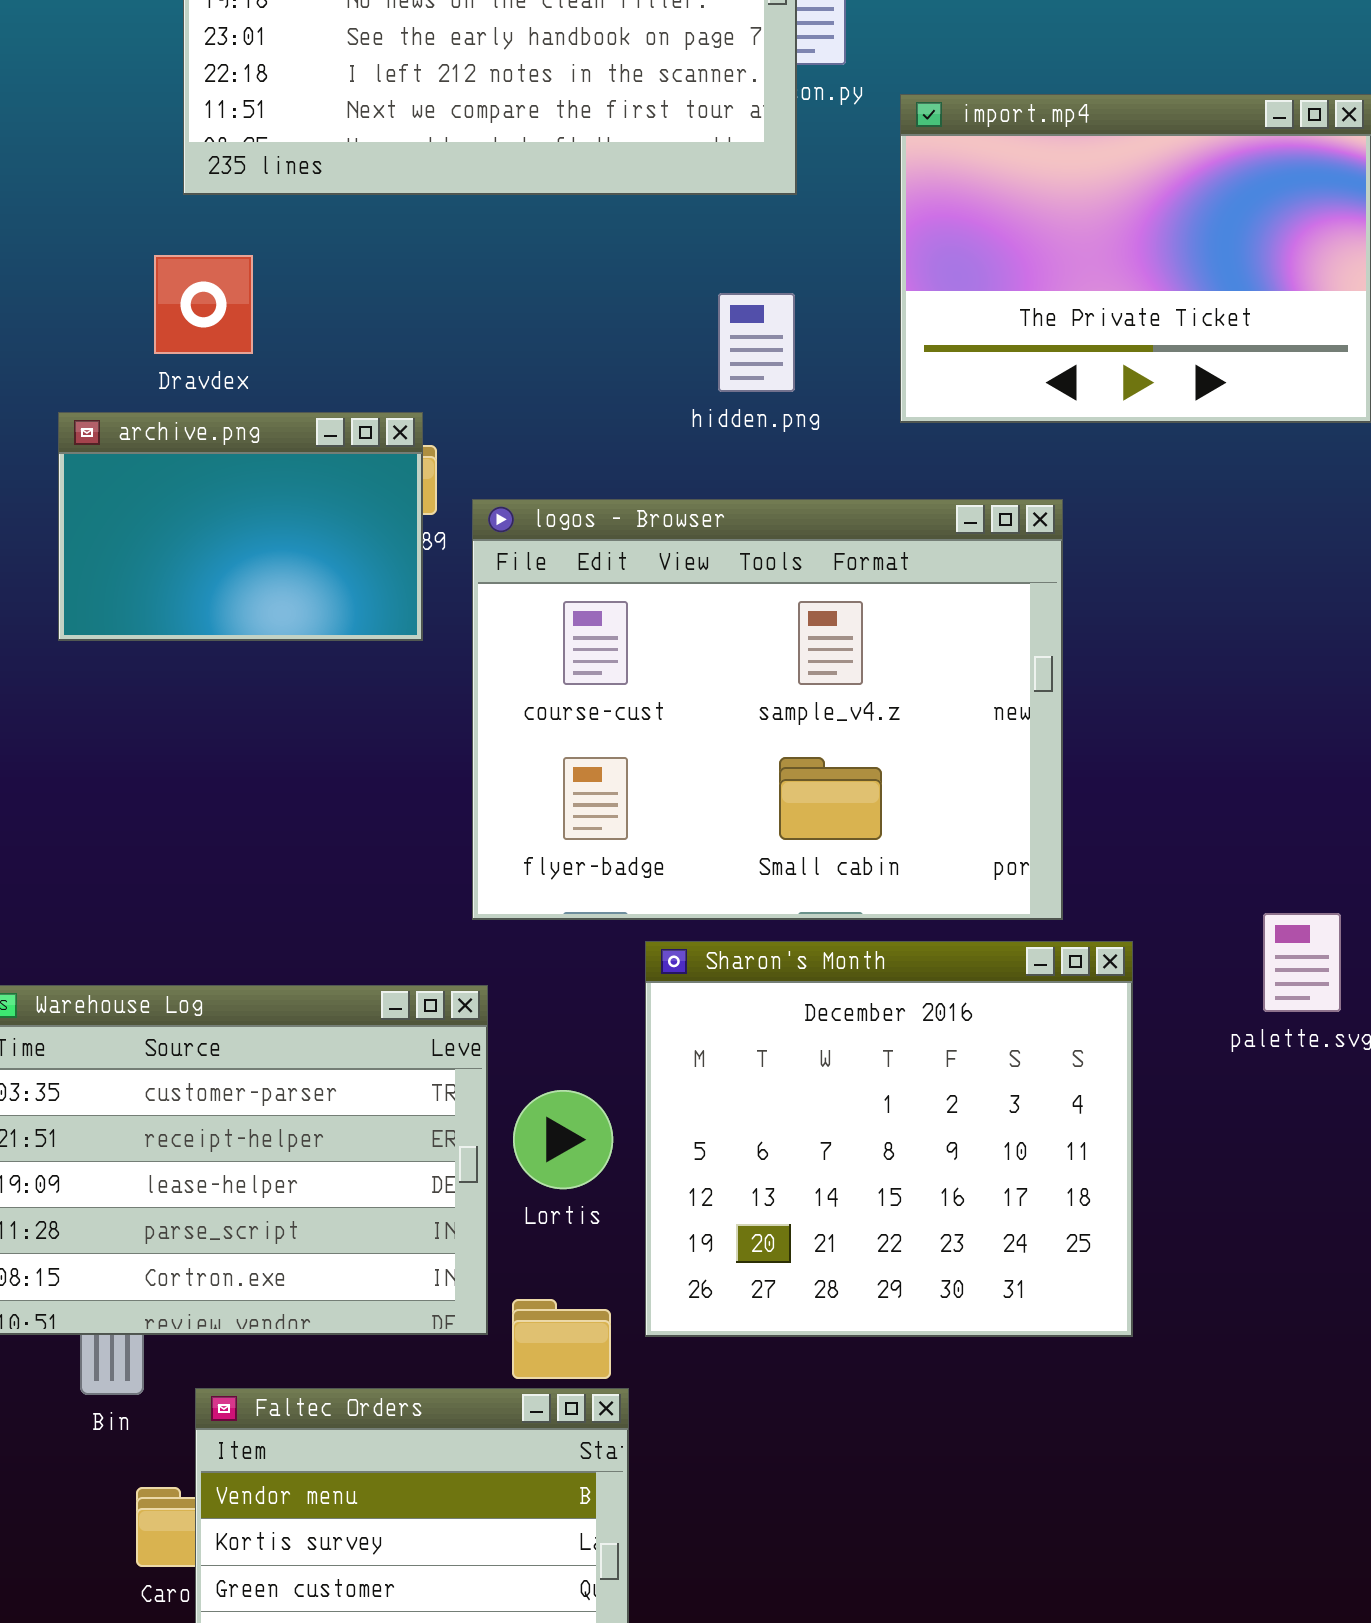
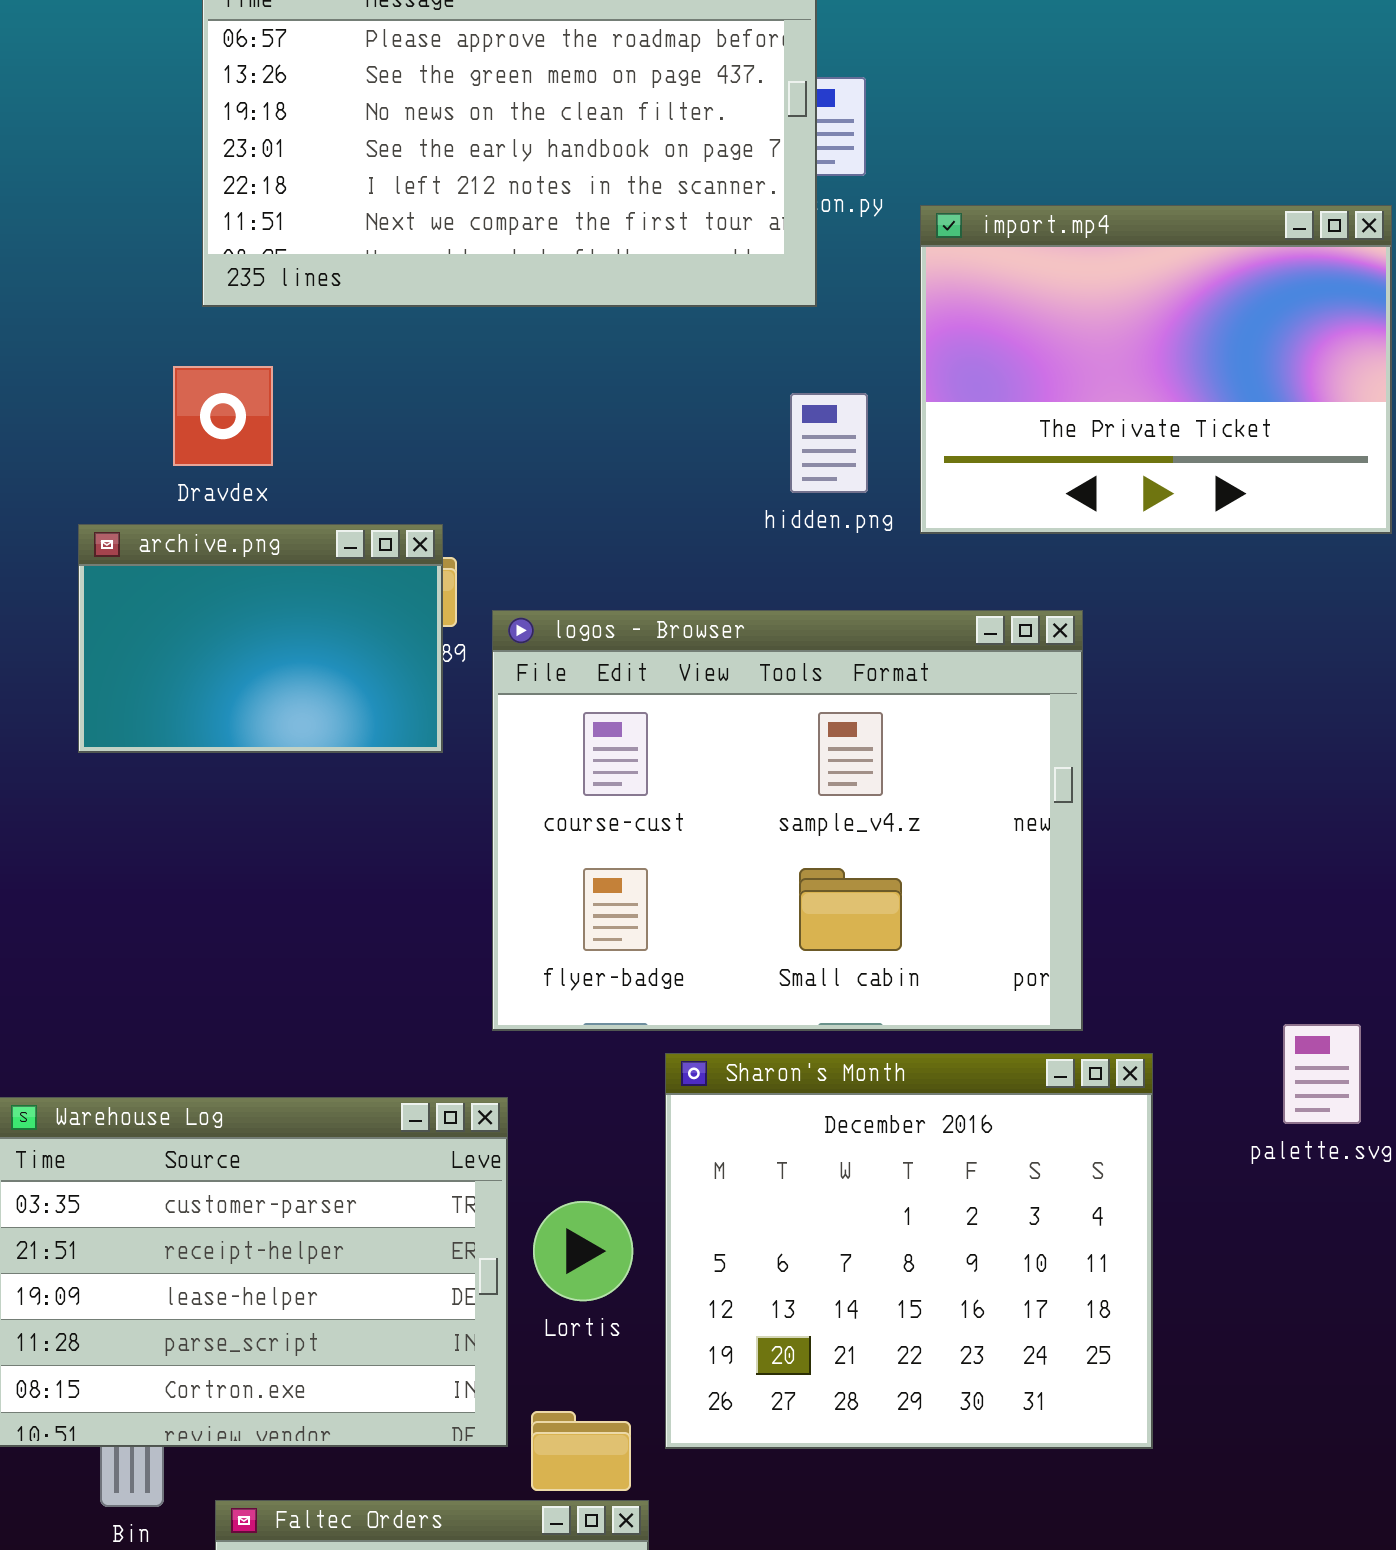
hidden.png: [718,293,795,392] -> [790,393,868,493], moved

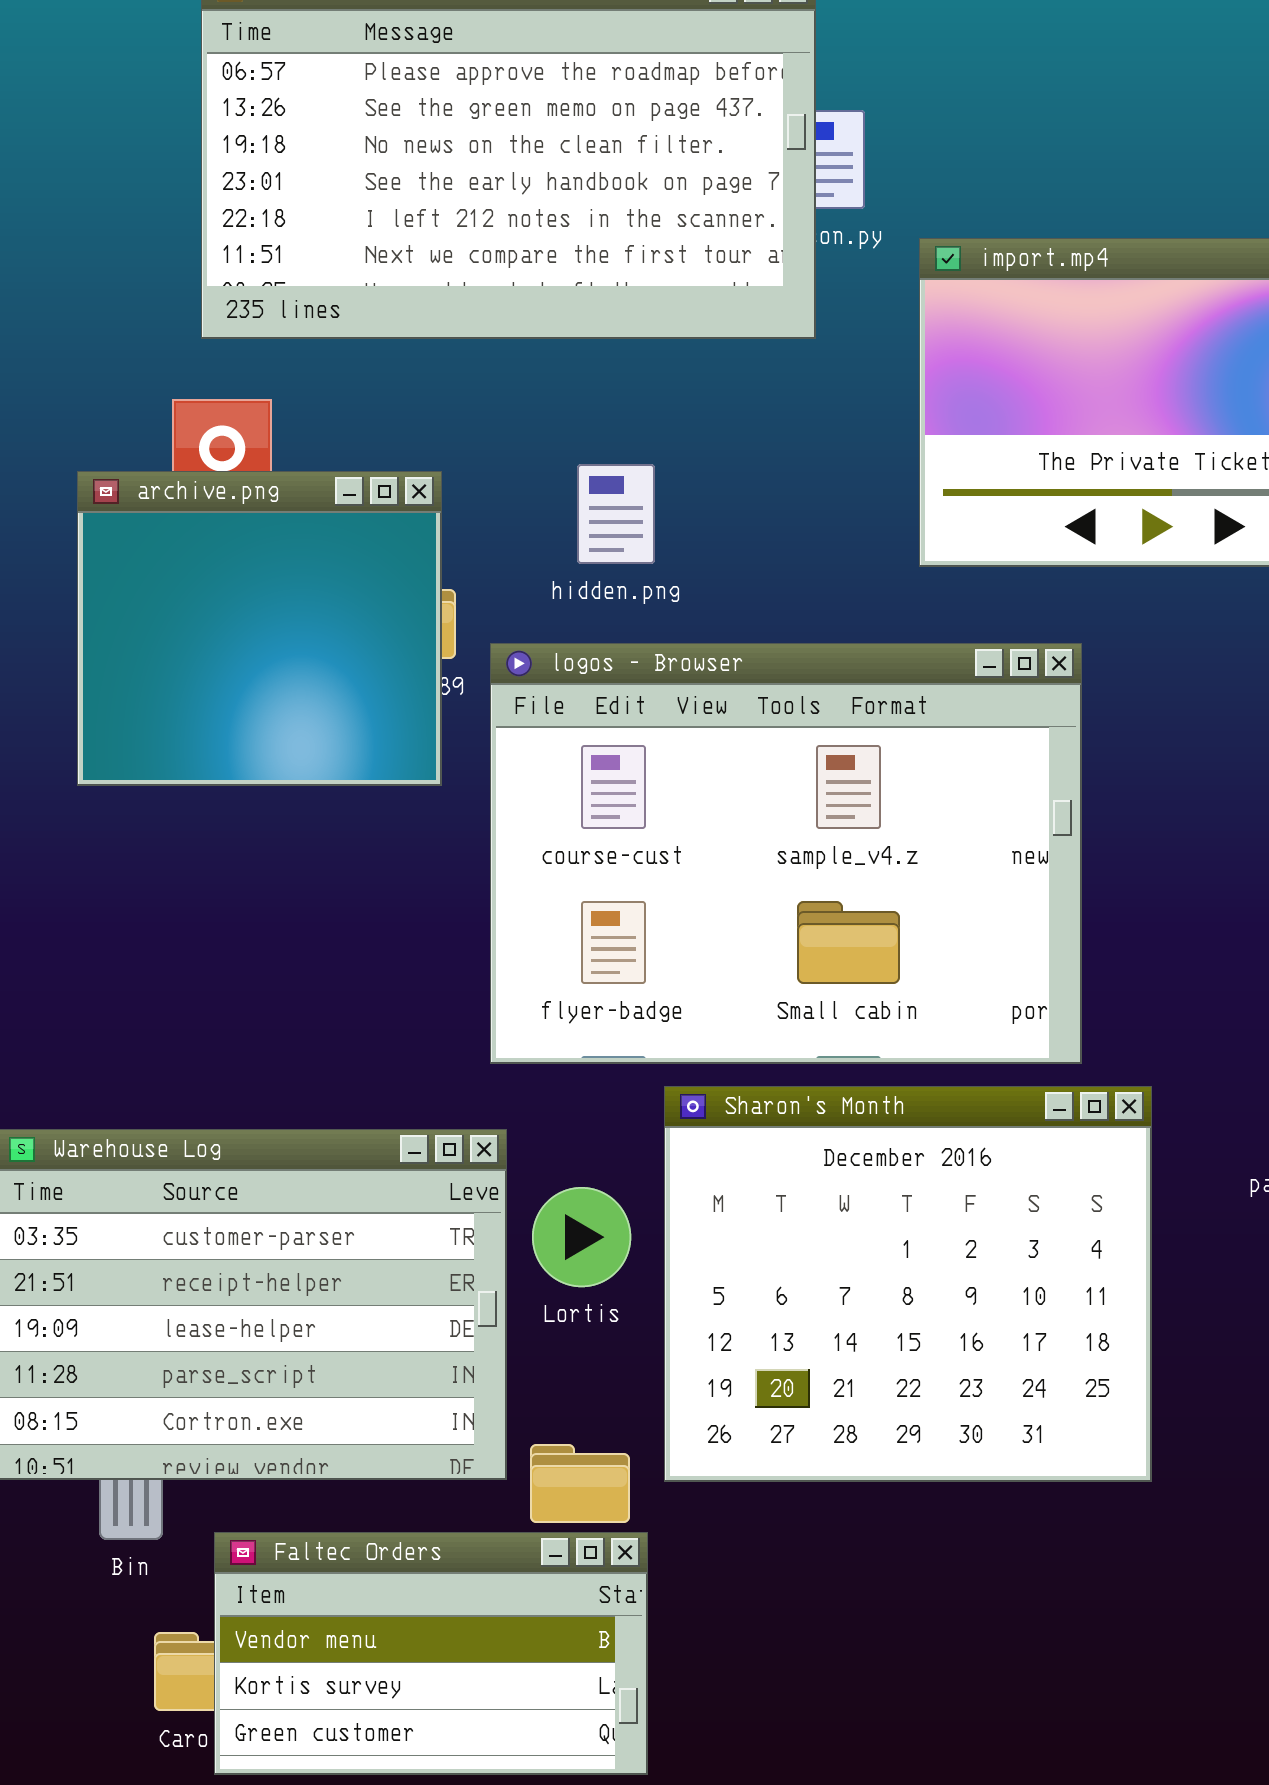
hidden.png: [790,393,868,493] -> [577,464,655,564], moved
archive.png: [78,524,443,753] -> [77,471,442,786], resized
Lortis: [533,1201,633,1301] -> [532,1187,631,1287], moved

